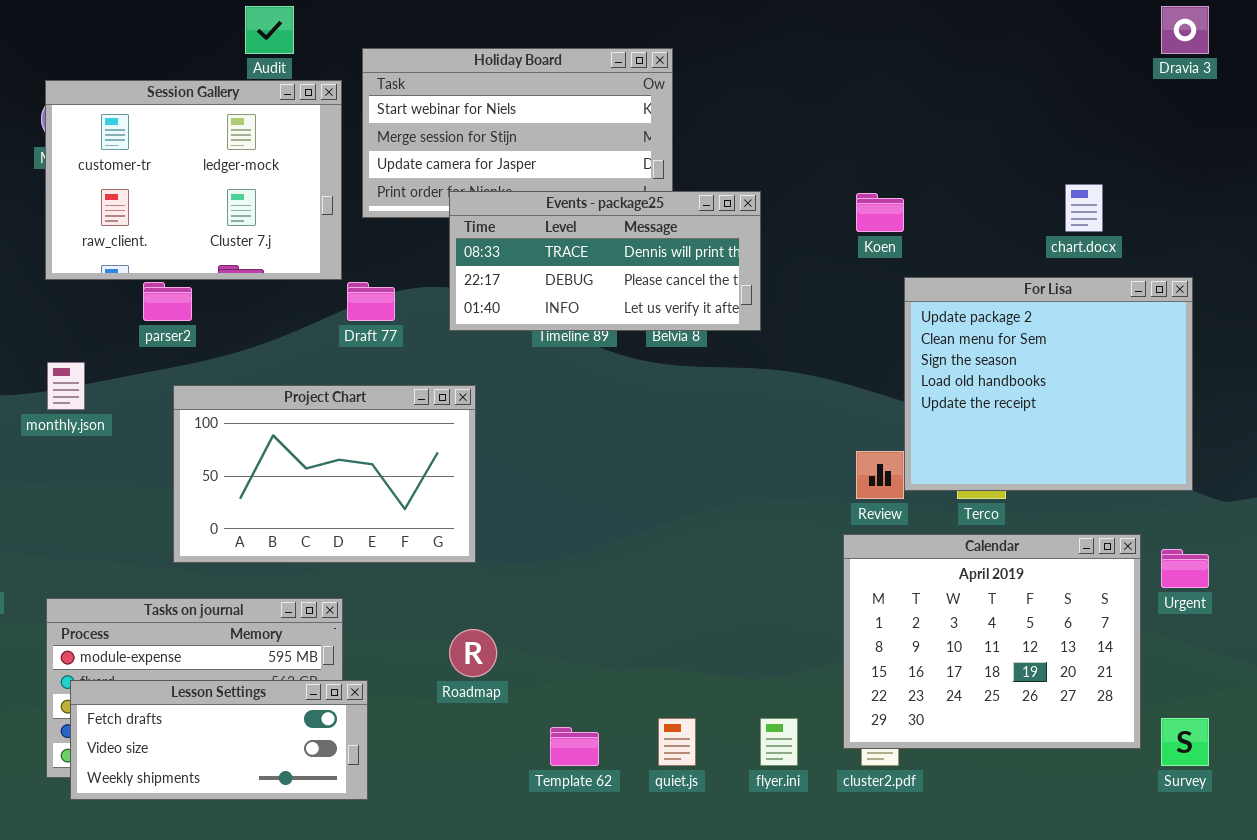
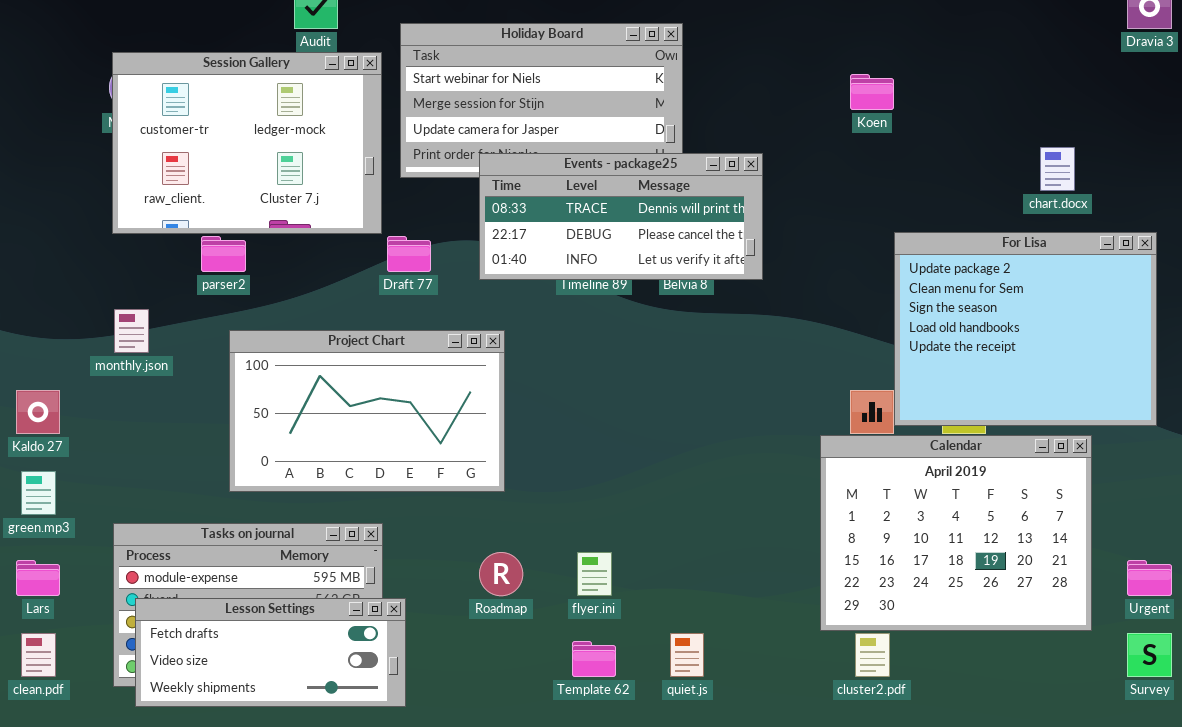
Koen: [856,193,904,232] -> [850,74,894,110], moved
Calendar: [843,534,1141,749] -> [820,435,1092,631], moved
Urgent: [1161,549,1209,588] -> [1127,560,1172,596], moved
flyer.ini: [760,718,798,766] -> [577,552,612,596], moved

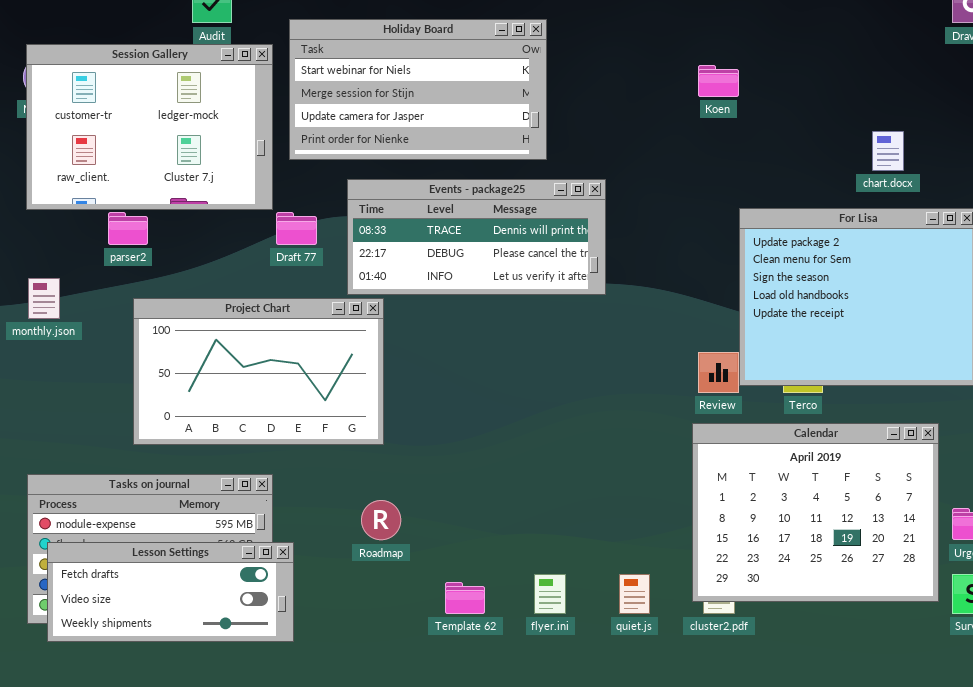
Events - package25: [479,153,763,280] -> [347,179,606,295], moved
Calendar: [820,435,1092,631] -> [692,423,939,602], moved
flyer.ini: [577,552,612,596] -> [534,574,566,614], moved
quiet.js: [670,633,704,677] -> [619,574,650,614], moved

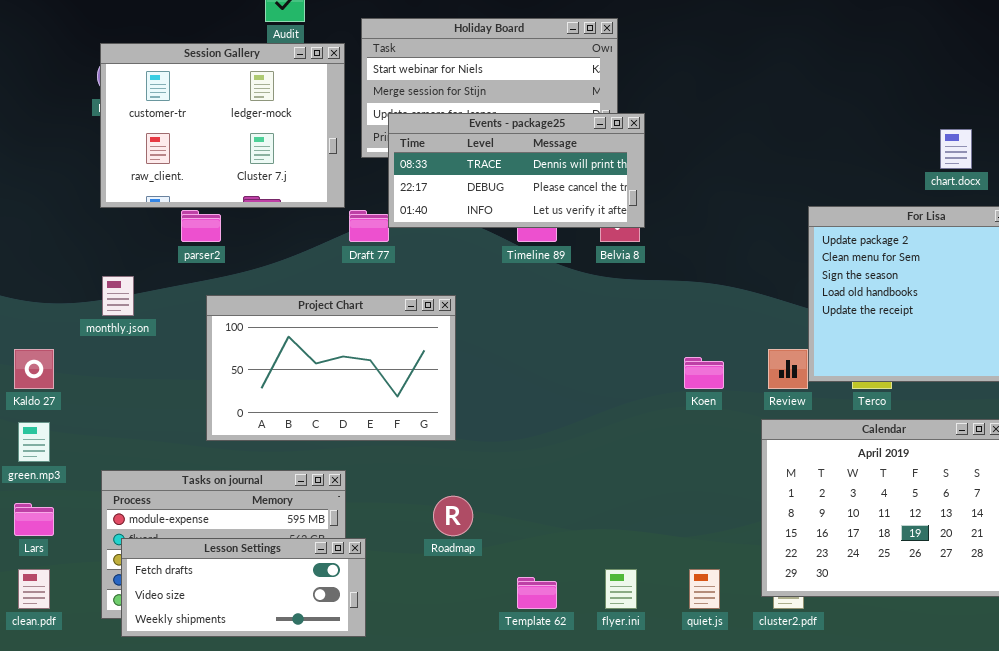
Koen: [698,65,739,97] -> [684,357,724,389], moved
Events - package25: [347,179,606,295] -> [388,113,645,228], moved

